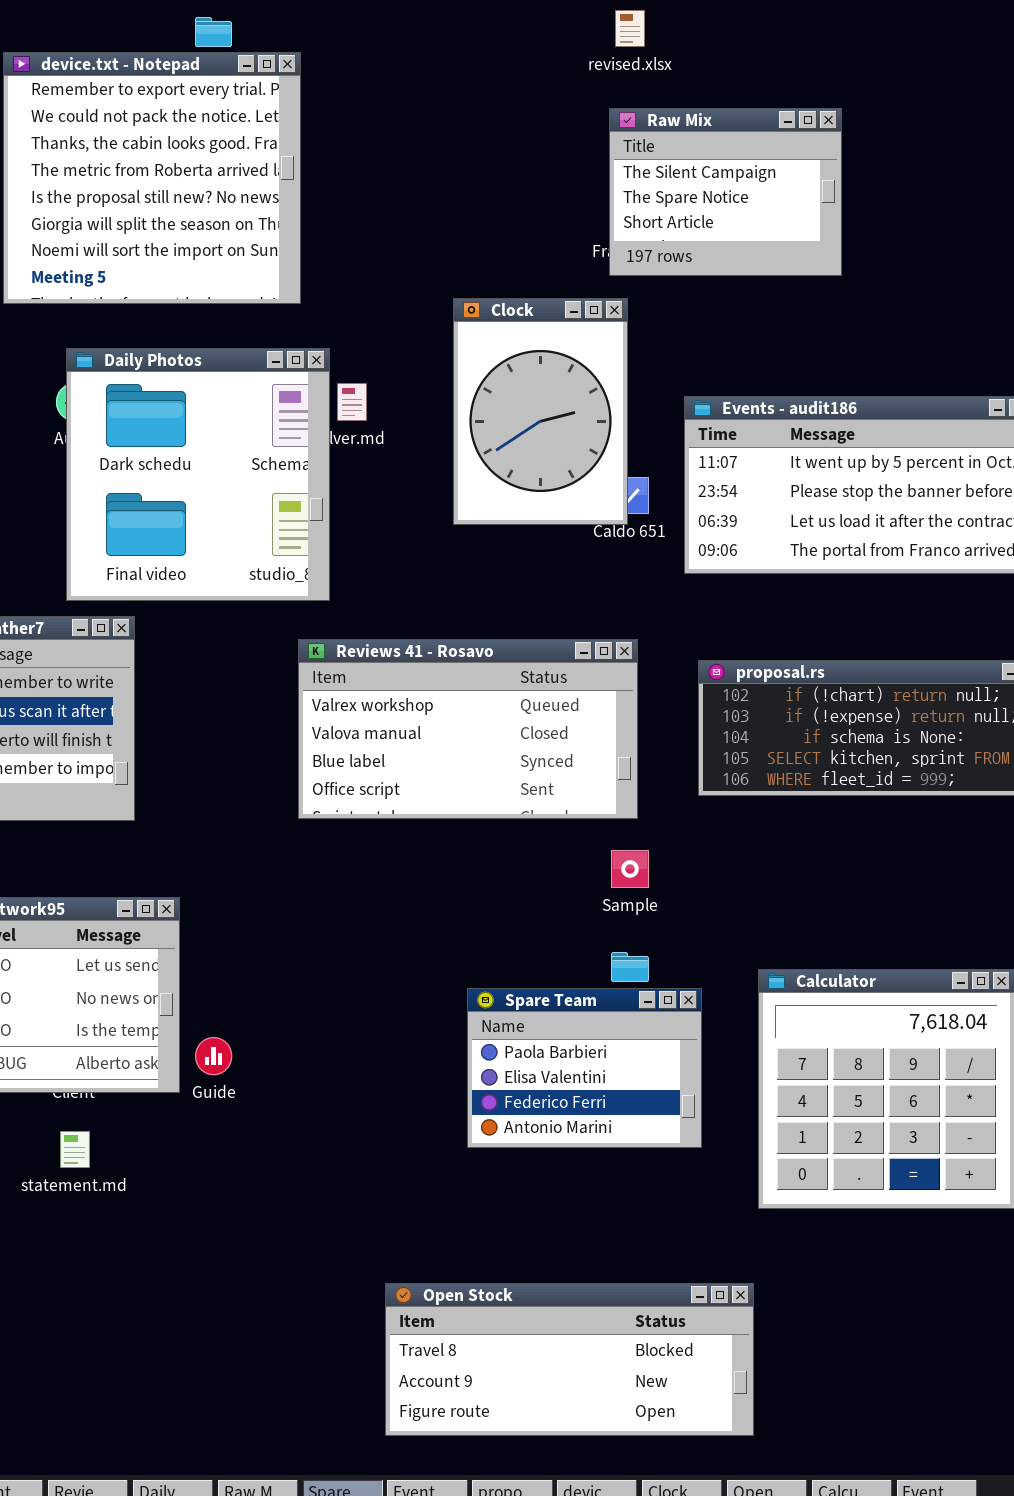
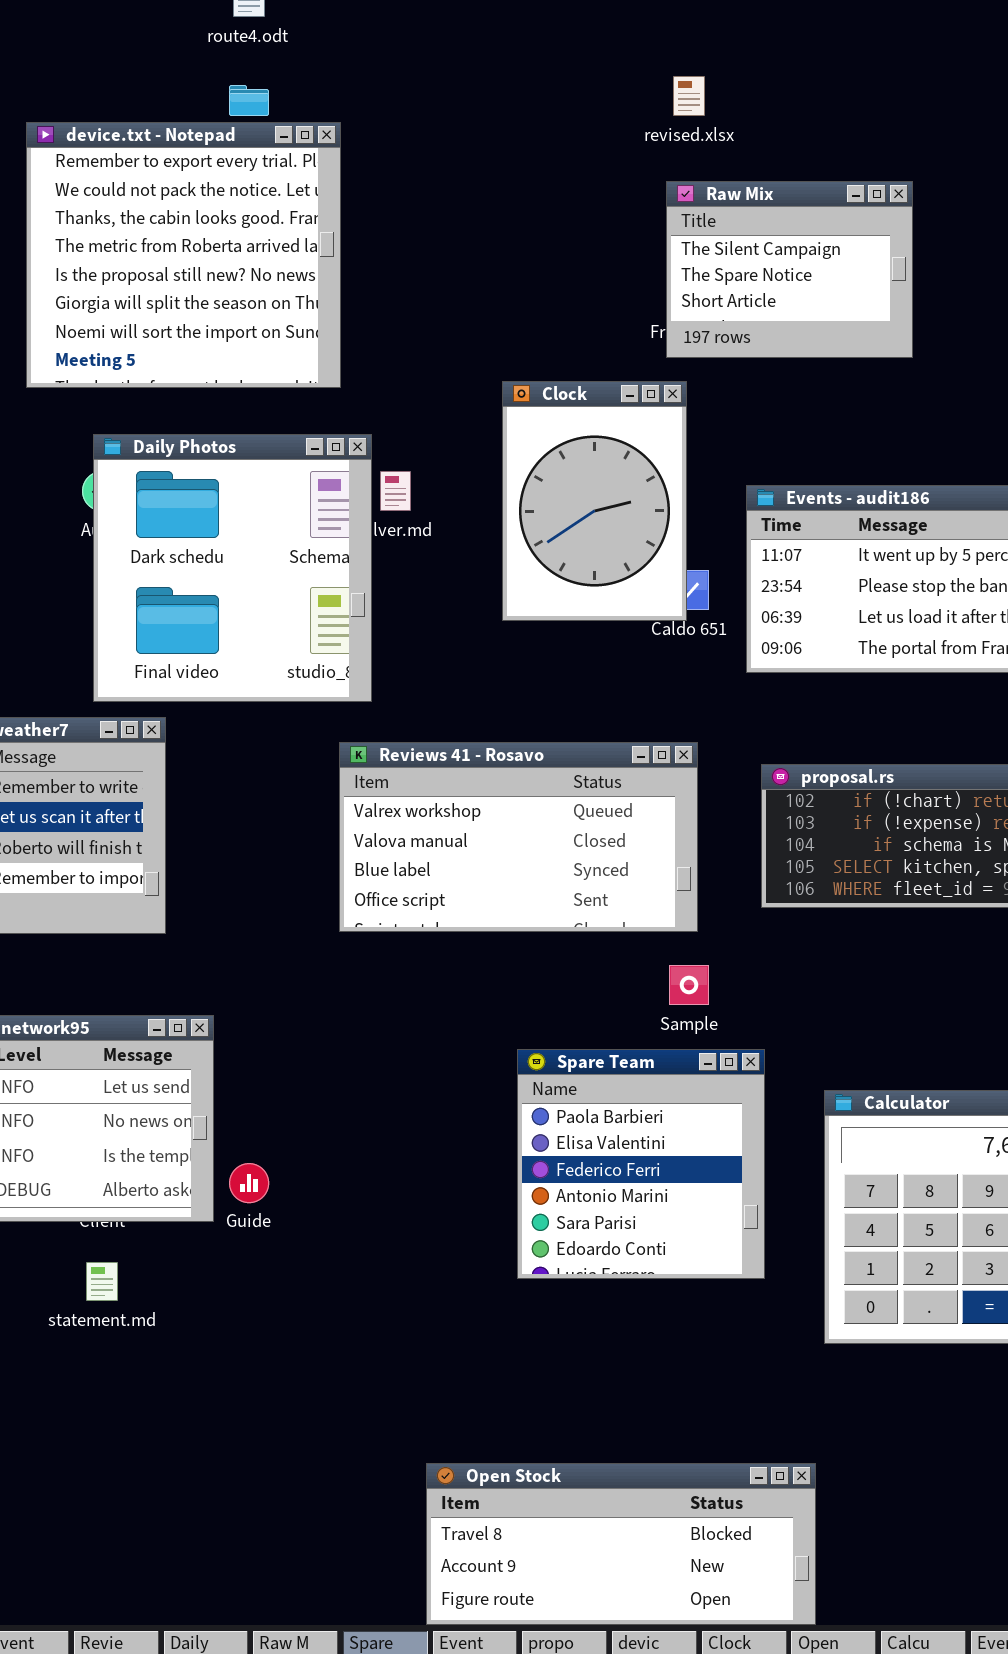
Spare Team: [467,988,702,1148] -> [517,1049,765,1279], resized
Open Stock: [385,1283,754,1436] -> [426,1463,816,1625], moved

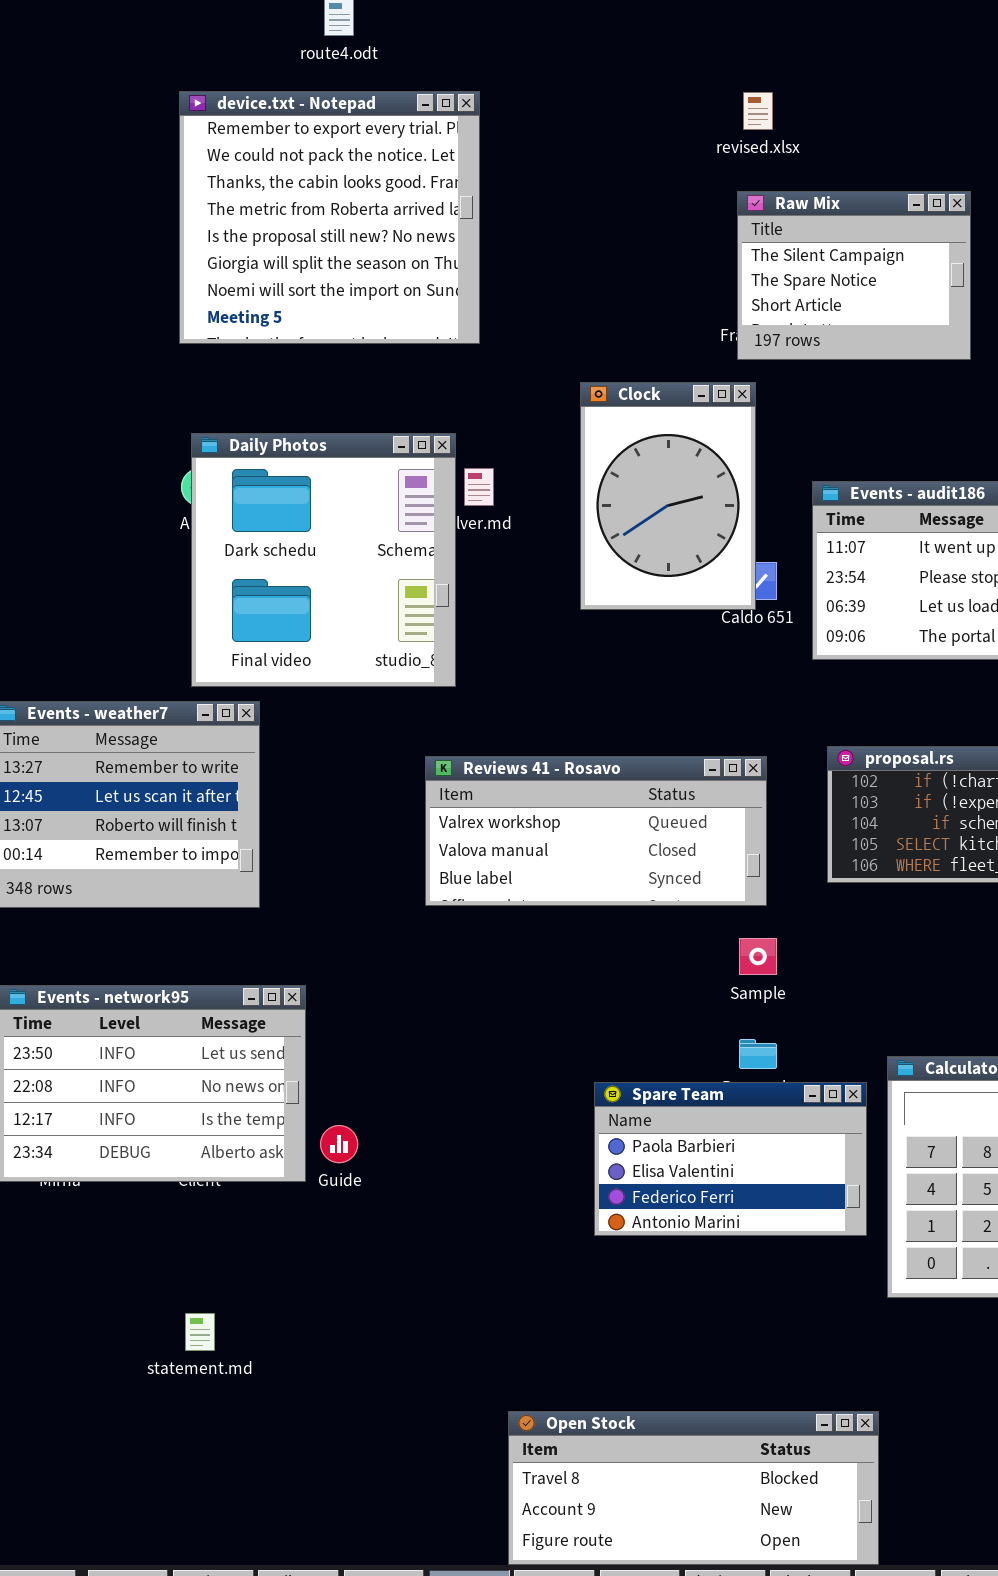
device.txt - Notepad: [26,122,341,388] -> [179,91,480,344], moved
Reviews 41 - Rosavo: [339,742,698,932] -> [425,756,767,906], resized
Spare Team: [517,1049,765,1279] -> [594,1082,867,1236], resized
statement.md: [86,1262,118,1301] -> [185,1313,215,1351], moved

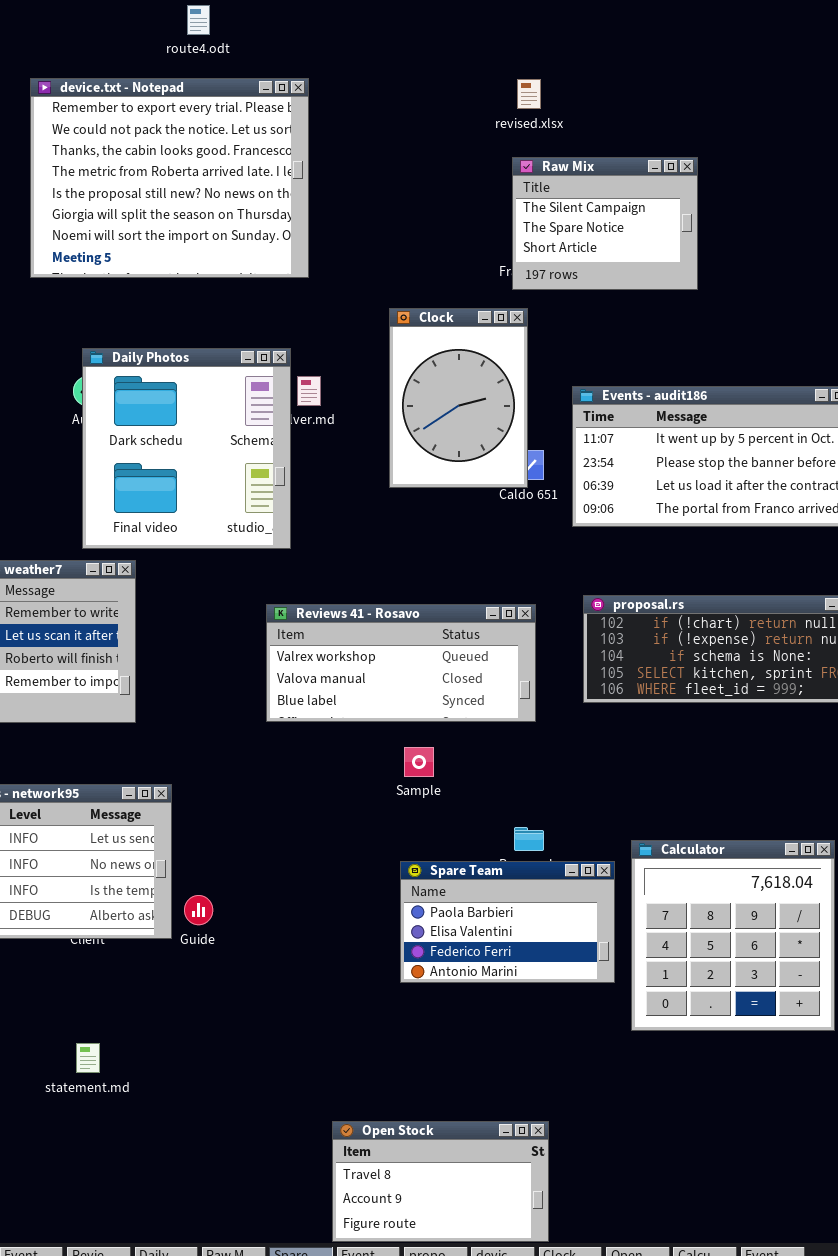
device.txt - Notepad: [179,91,480,344] -> [30,78,309,278], resized
Sample: [739,938,777,975] -> [404,747,434,777], moved
Open Stock: [508,1411,879,1565] -> [332,1121,549,1242], resized

